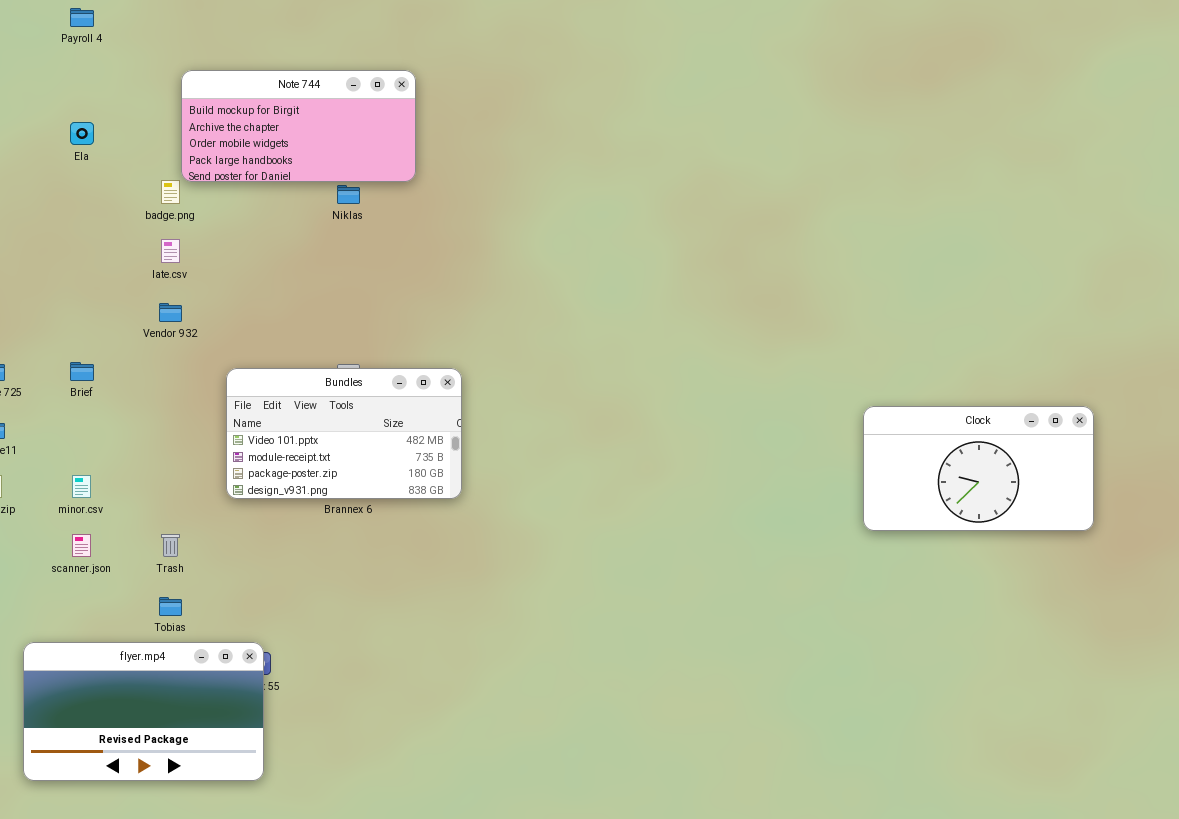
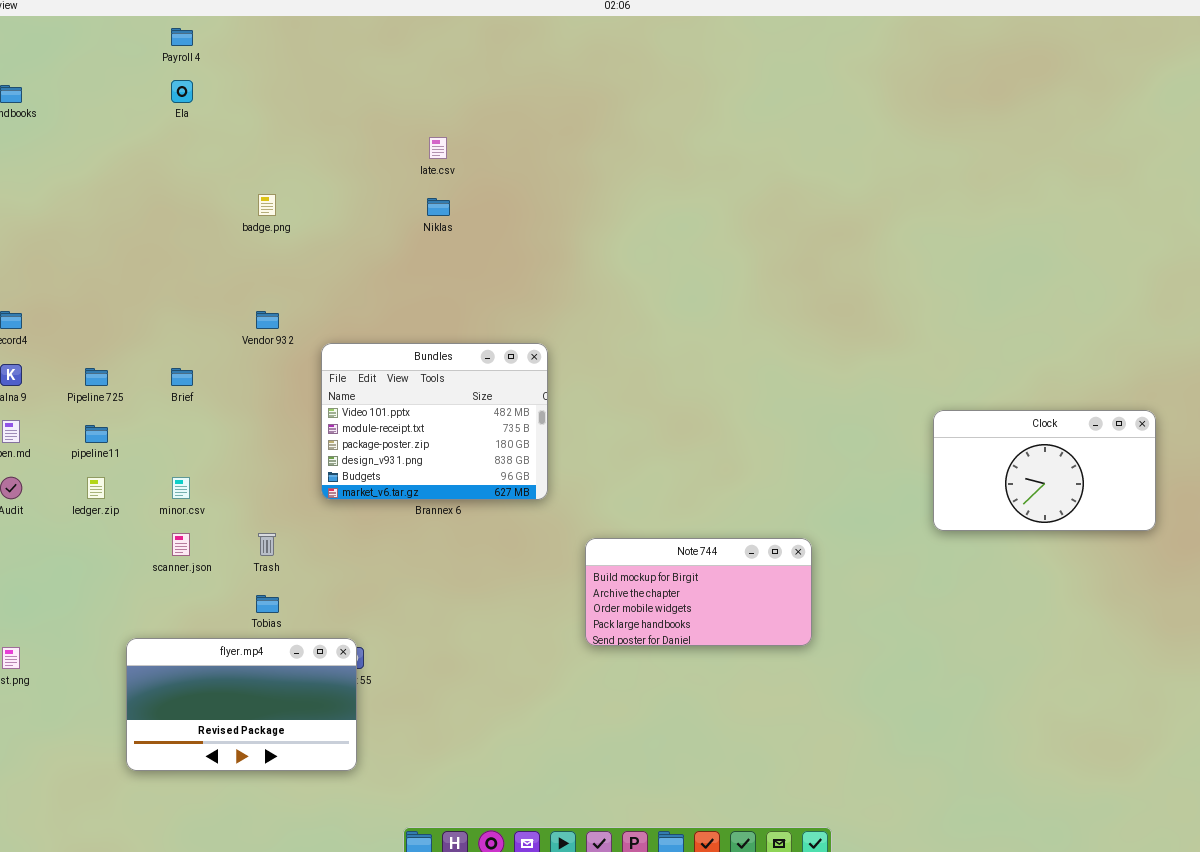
Note 744: [181,70,416,182] -> [585,538,812,646], moved
Ela: [70,122,94,145] -> [171,80,193,103], moved
late.csv: [161,239,180,263] -> [429,137,447,159], moved
Bundles: [226,368,462,499] -> [321,343,548,500], resized

